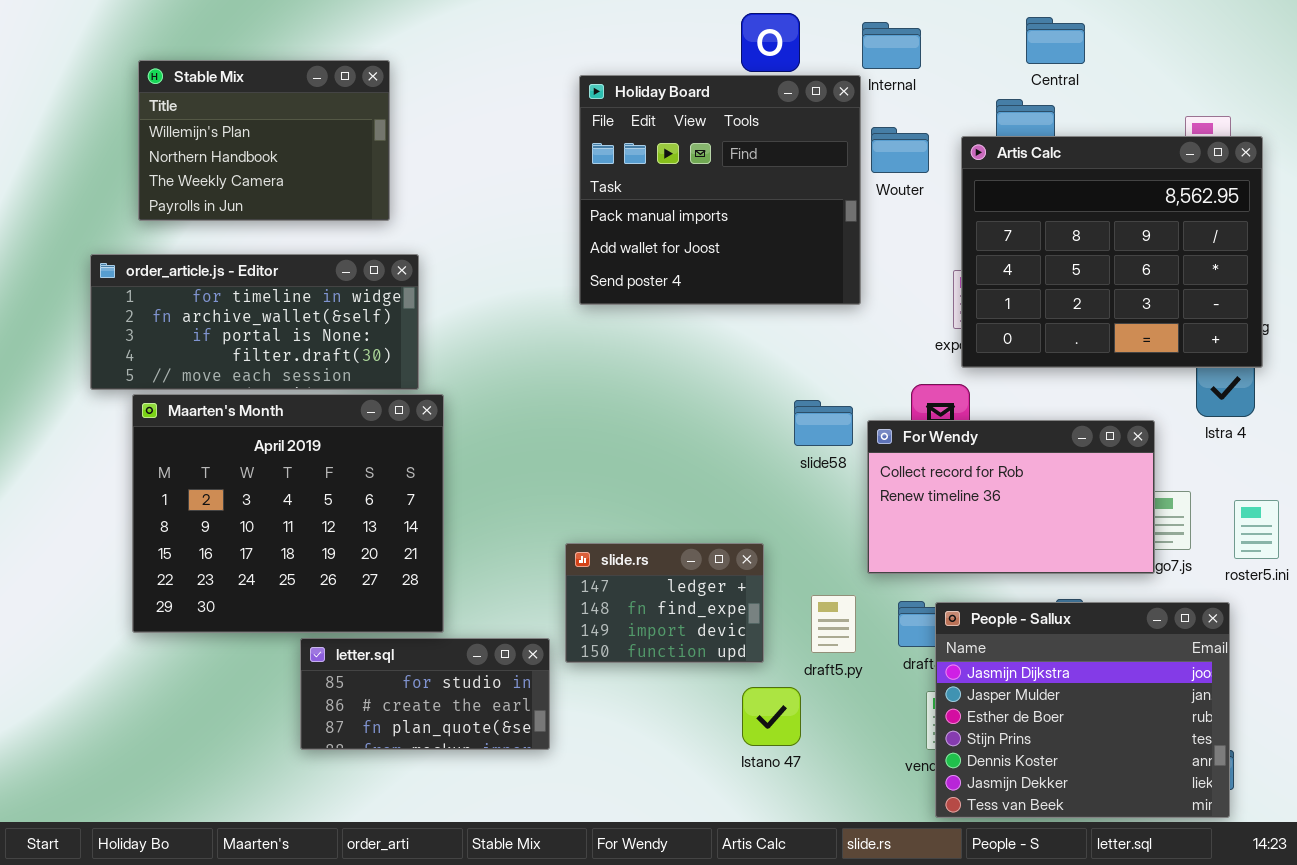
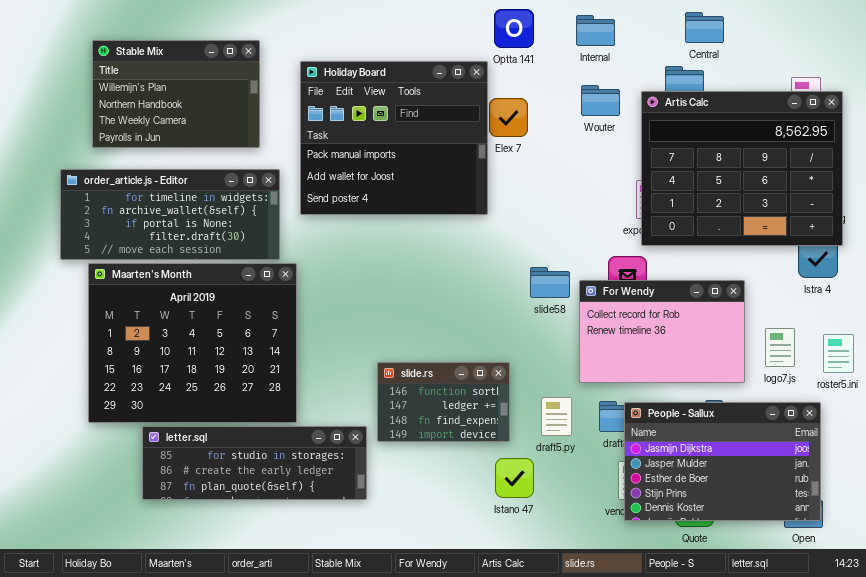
Holiday Board: [579,75,861,305] -> [300,61,488,215], moved
For Wendy: [867,420,1155,574] -> [579,280,745,383], resized
slide.rs: [565,543,764,663] -> [377,362,510,442], scrolled up 1 row
People - Sallux: [935,602,1230,818] -> [624,402,821,521], resized
letter.sql: [300,638,550,750] -> [142,426,367,500], resized

